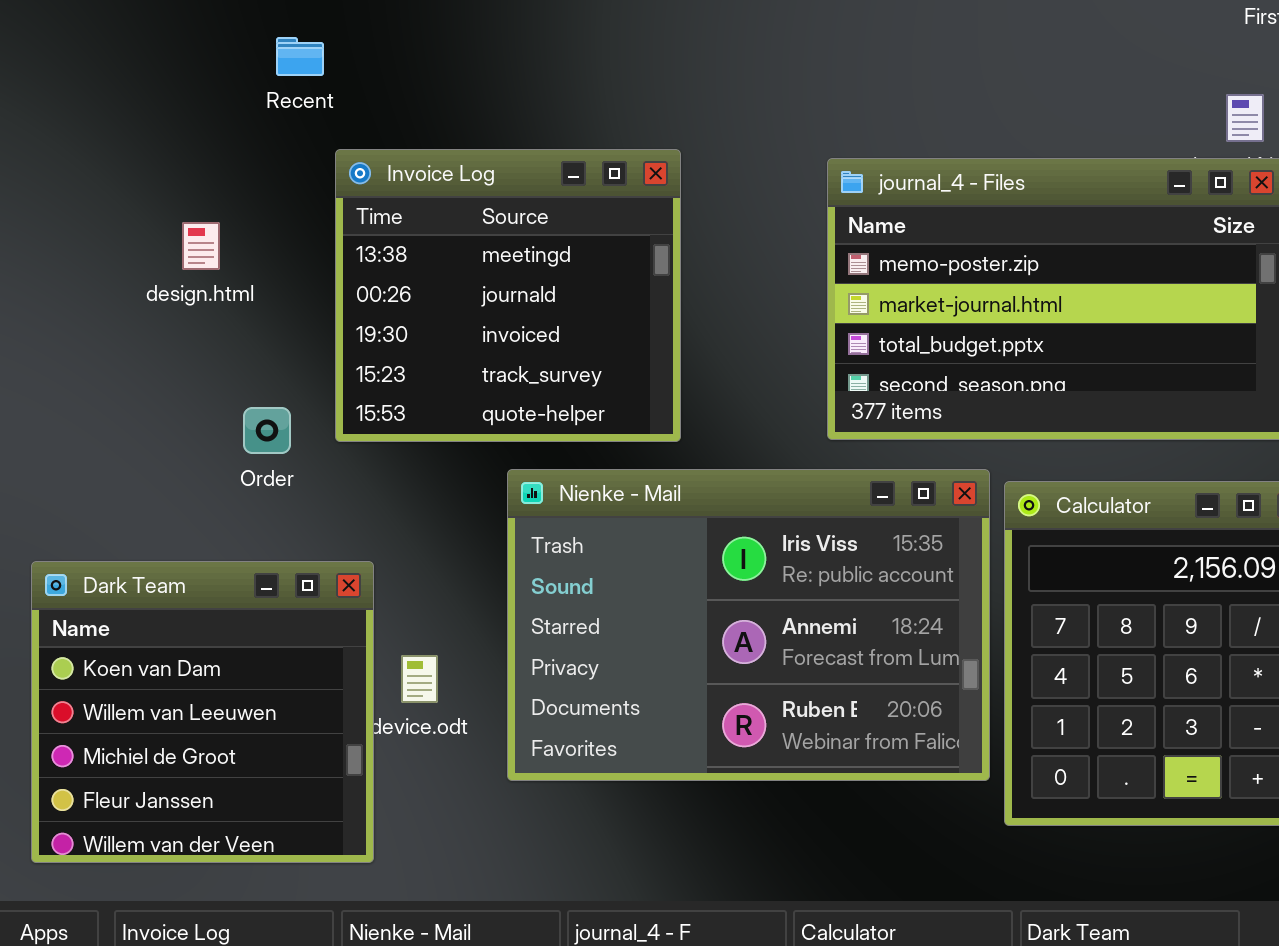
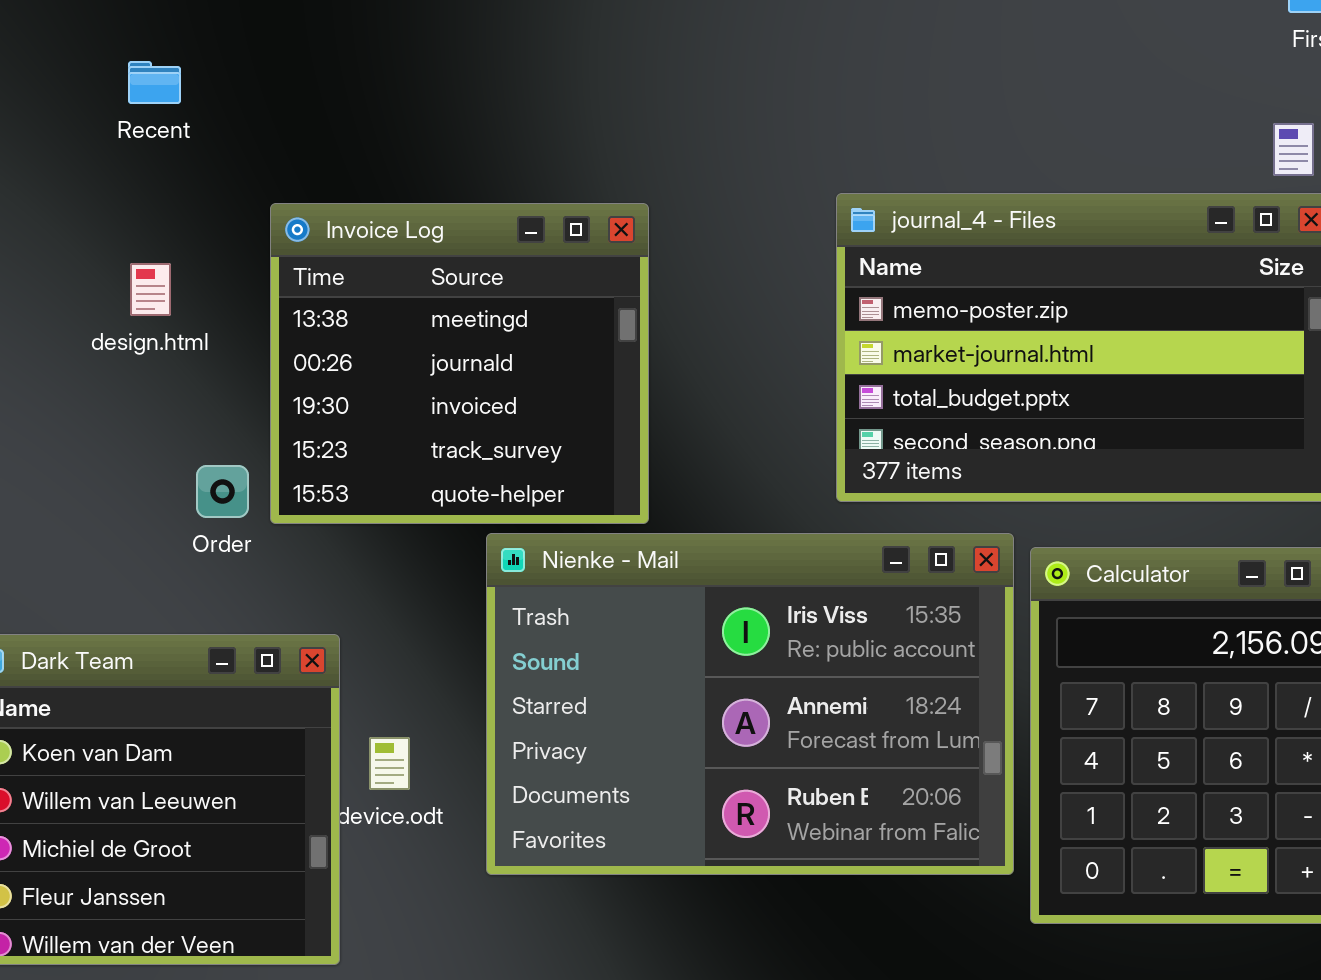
Recent: [276,37,324,76] -> [128,61,181,104], moved
Invoice Log: [335,149,681,442] -> [270,203,649,524], moved

